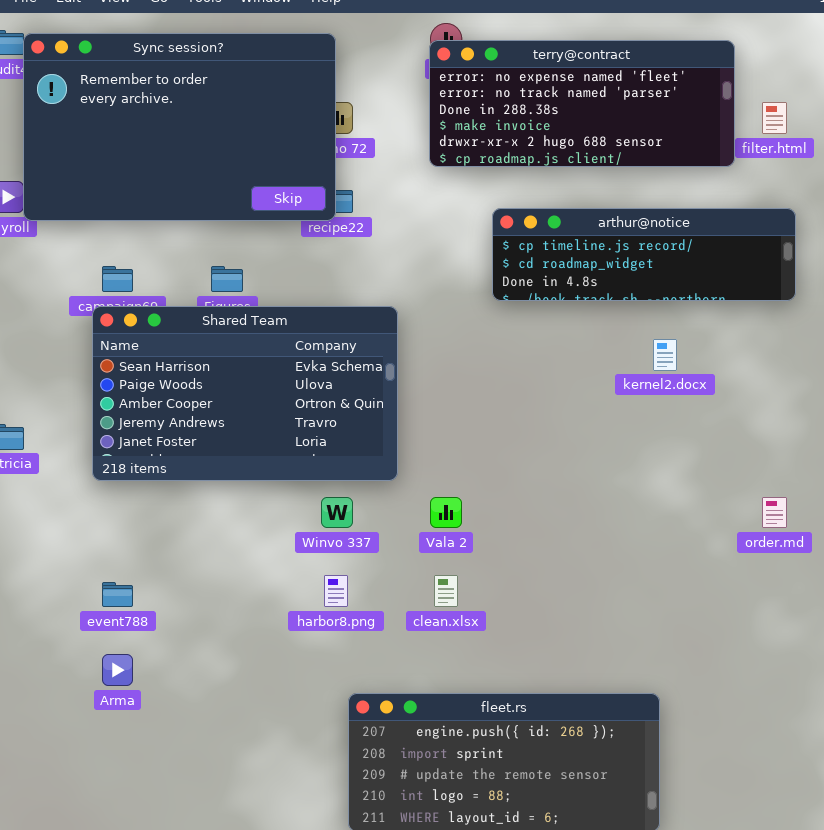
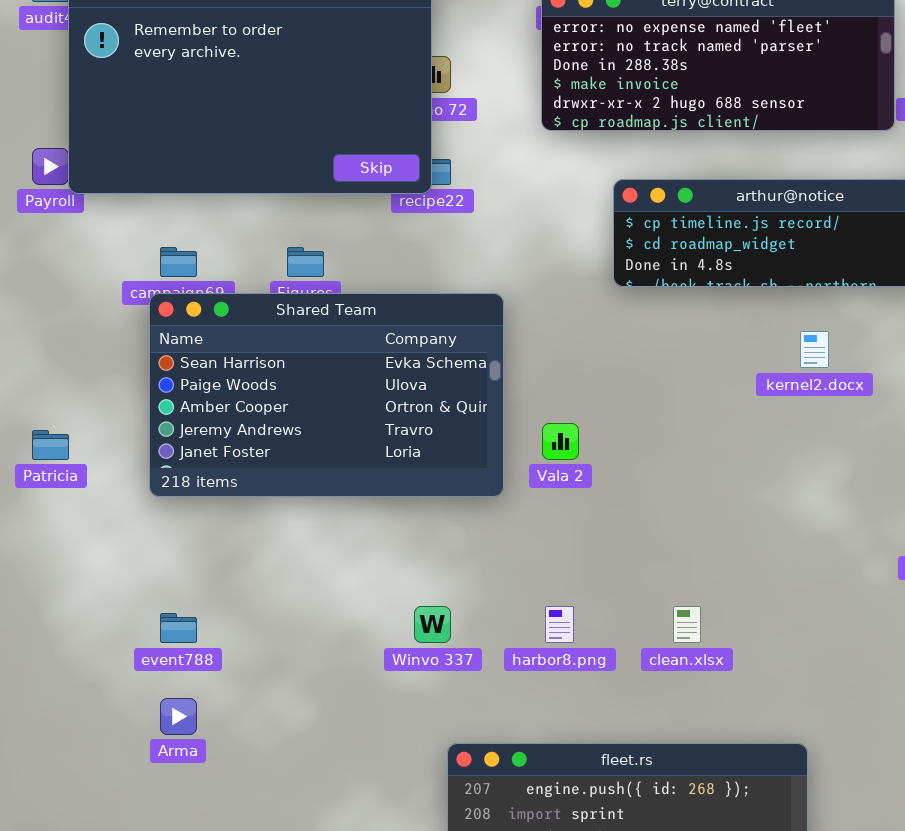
Winvo 337: [321,497,353,528] -> [414,606,451,643], moved
Vala 2: [430,497,462,528] -> [542,423,579,460], moved
harbor8.png: [324,575,348,607] -> [545,606,574,643], moved
clean.xlsx: [434,575,458,607] -> [673,606,701,643], moved

